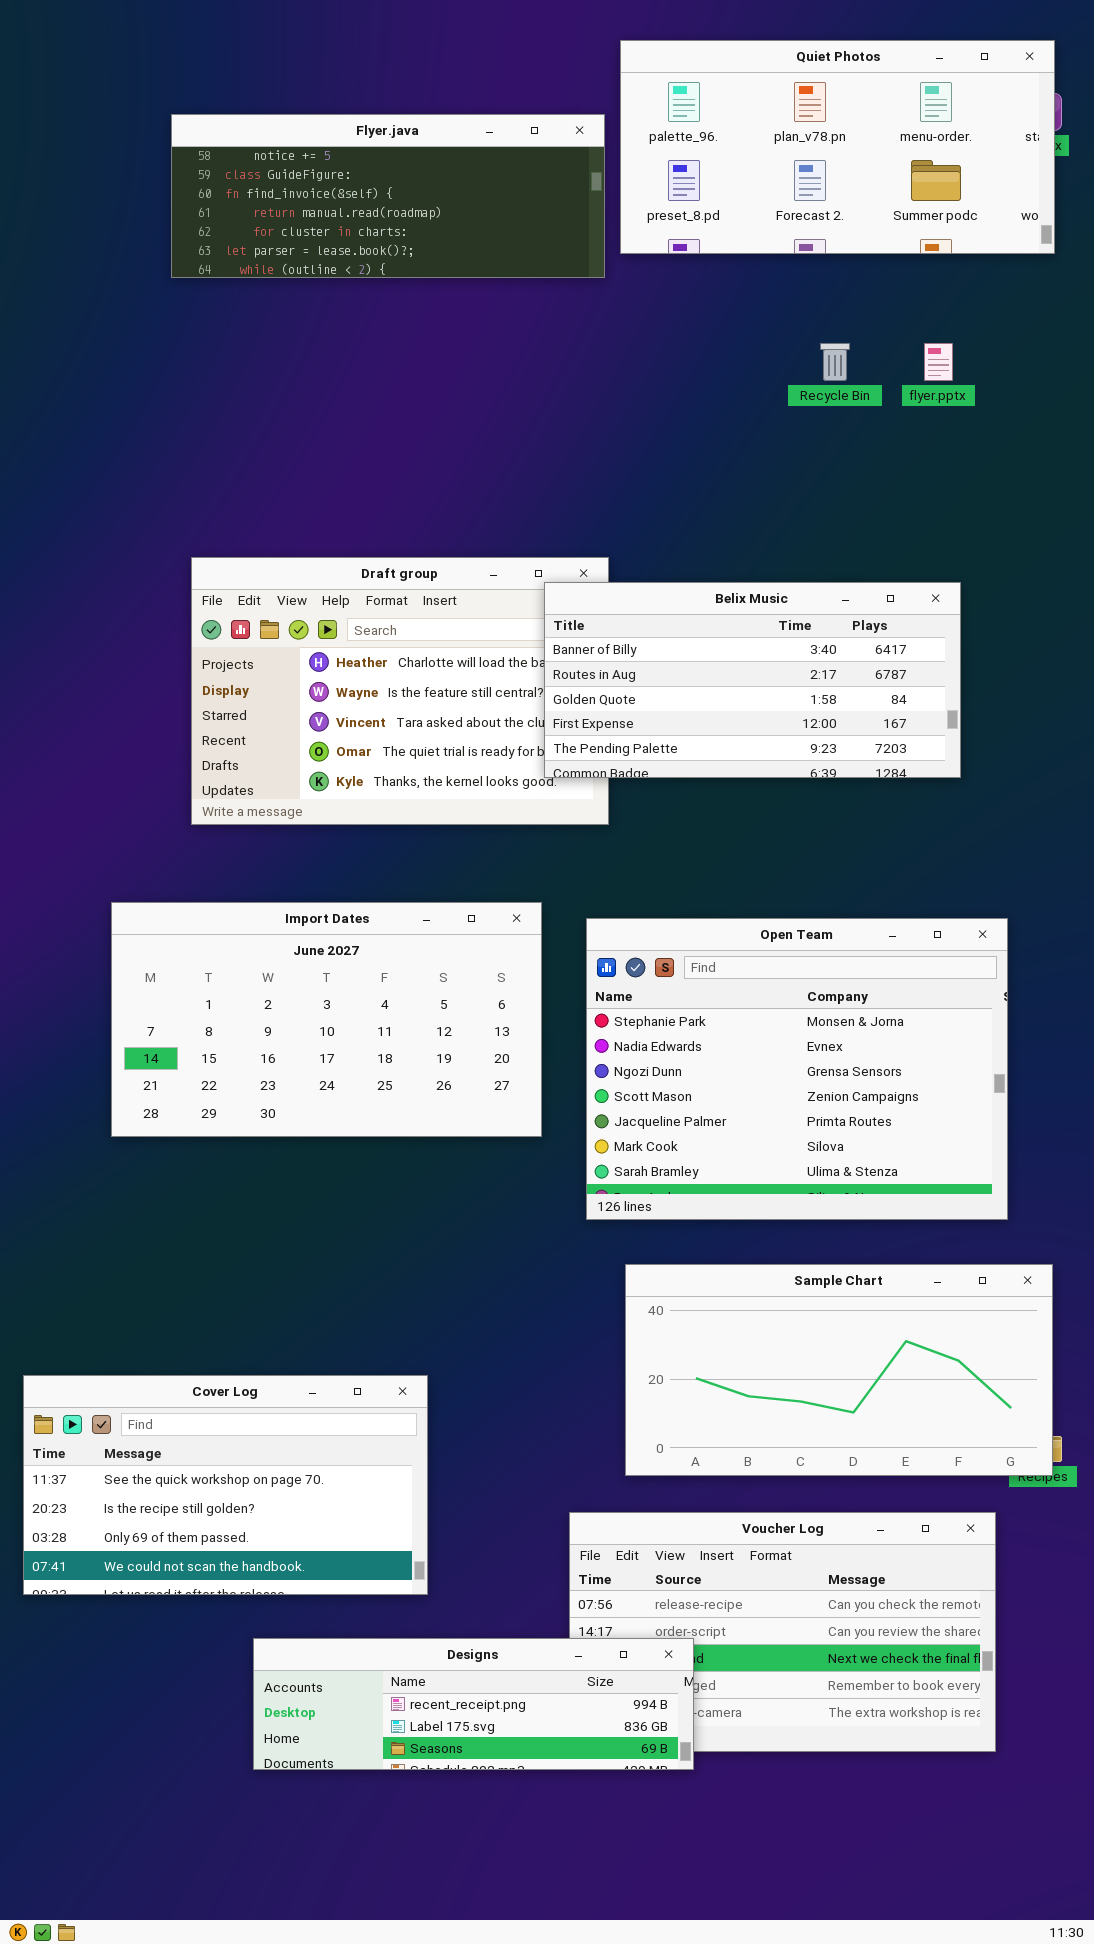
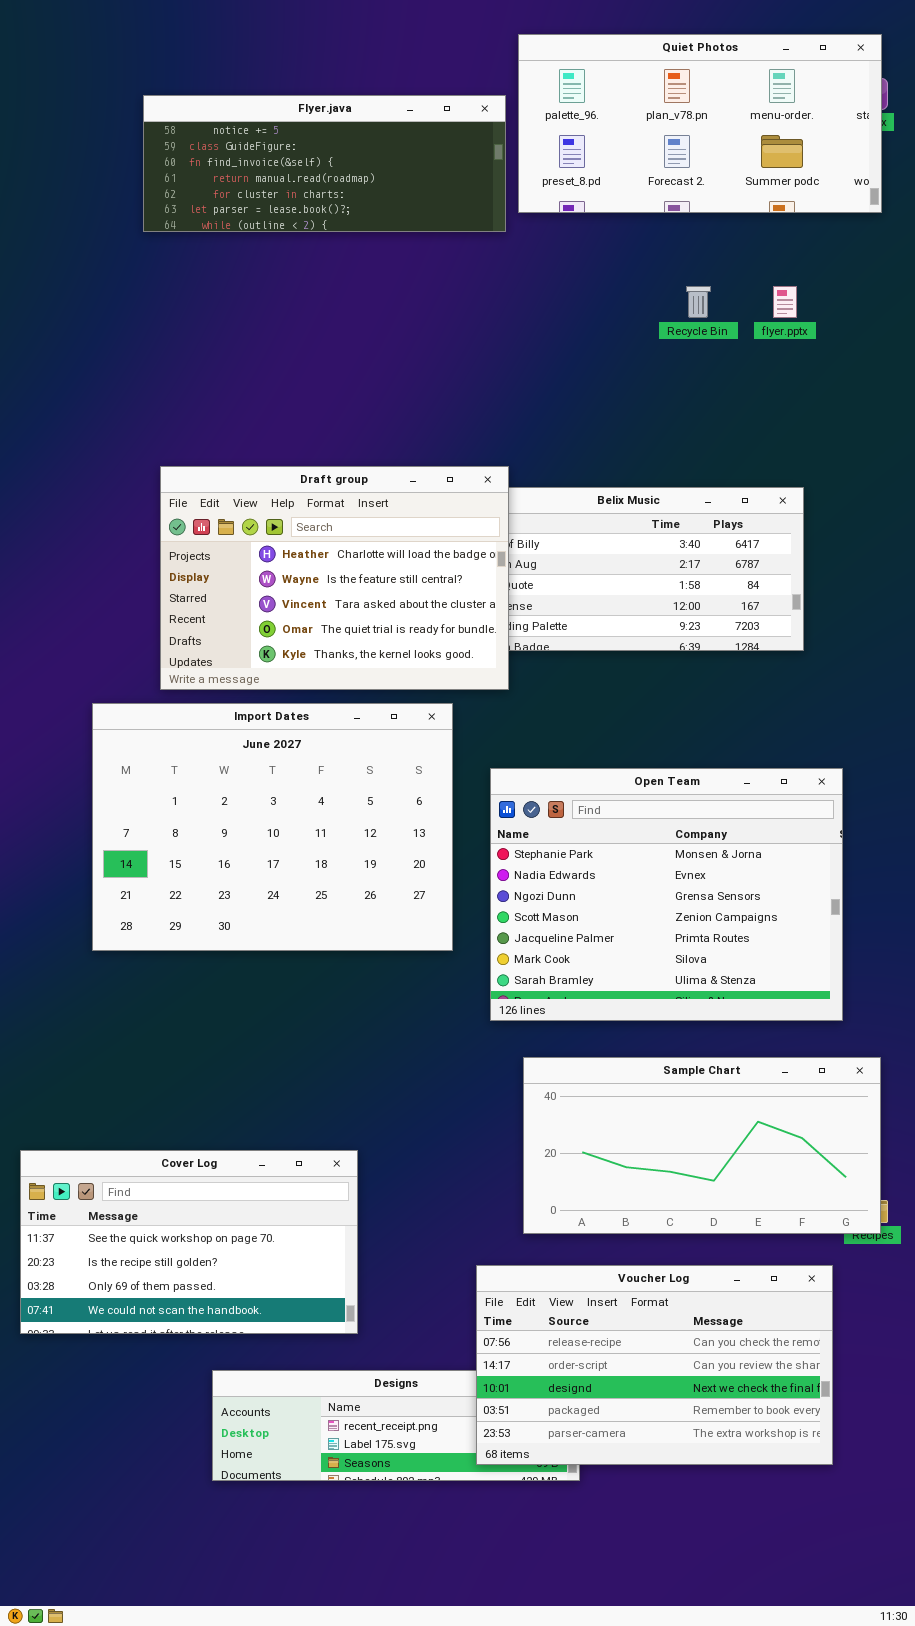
Draft group: [191,557,609,825] -> [160,466,509,690], raised
Import Dates: [111,902,542,1137] -> [92,703,453,951], resized
Voucher Log: [569,1512,996,1752] -> [476,1265,833,1465], raised

